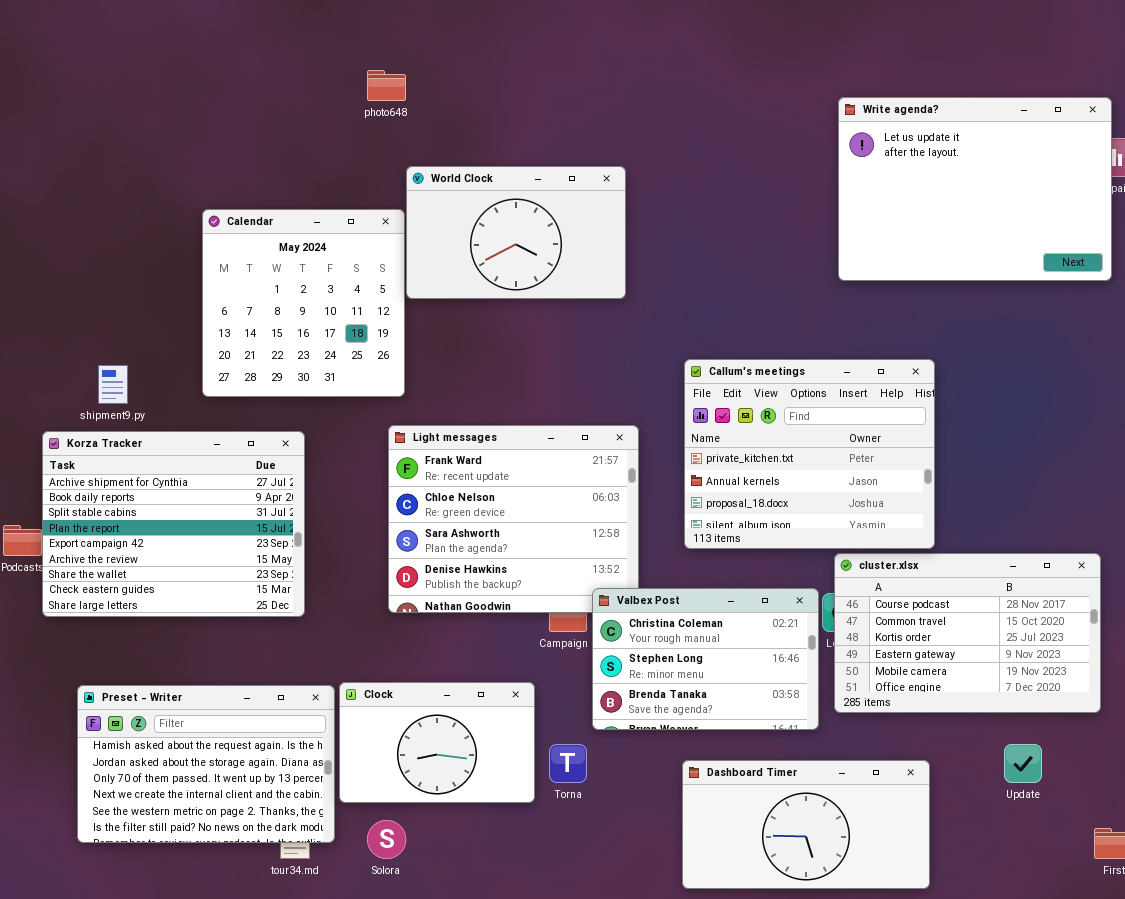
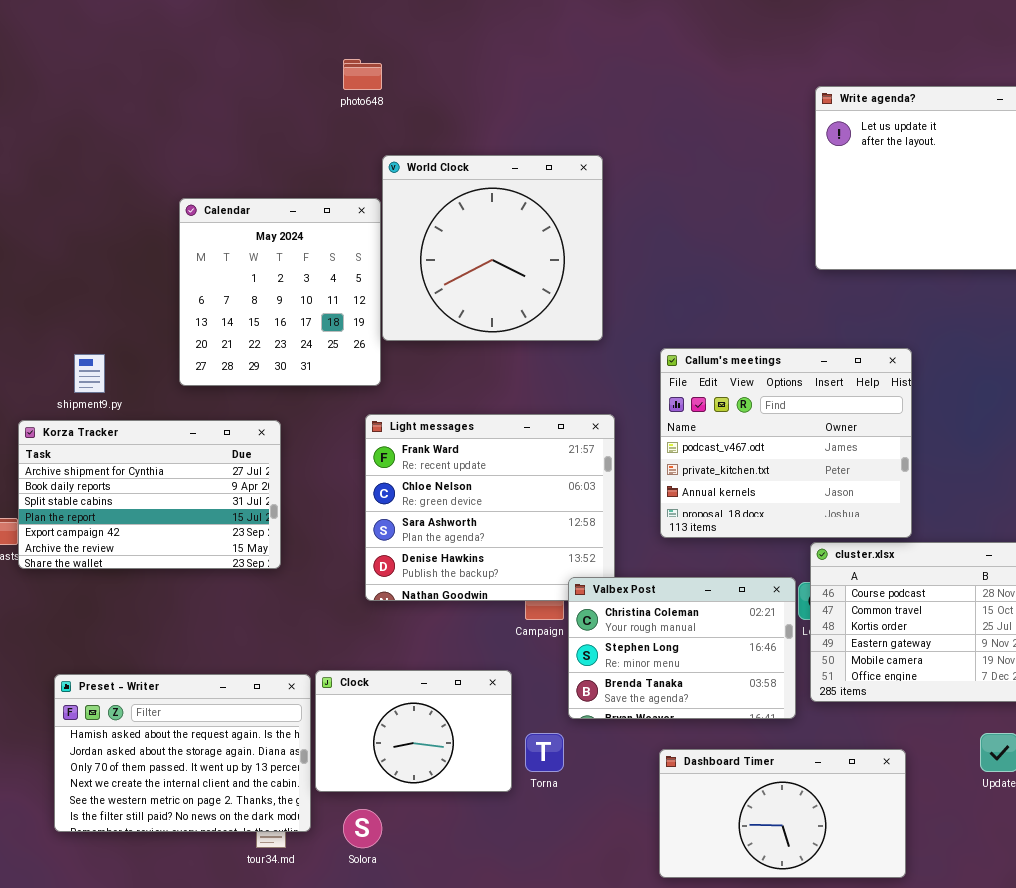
World Clock: [406,166,626,299] -> [382,155,603,341], resized
Callum's meetings: [684,359,935,549] -> [660,348,912,538], scrolled up 1 row
Korza Tracker: [42,431,305,617] -> [18,420,281,569], resized

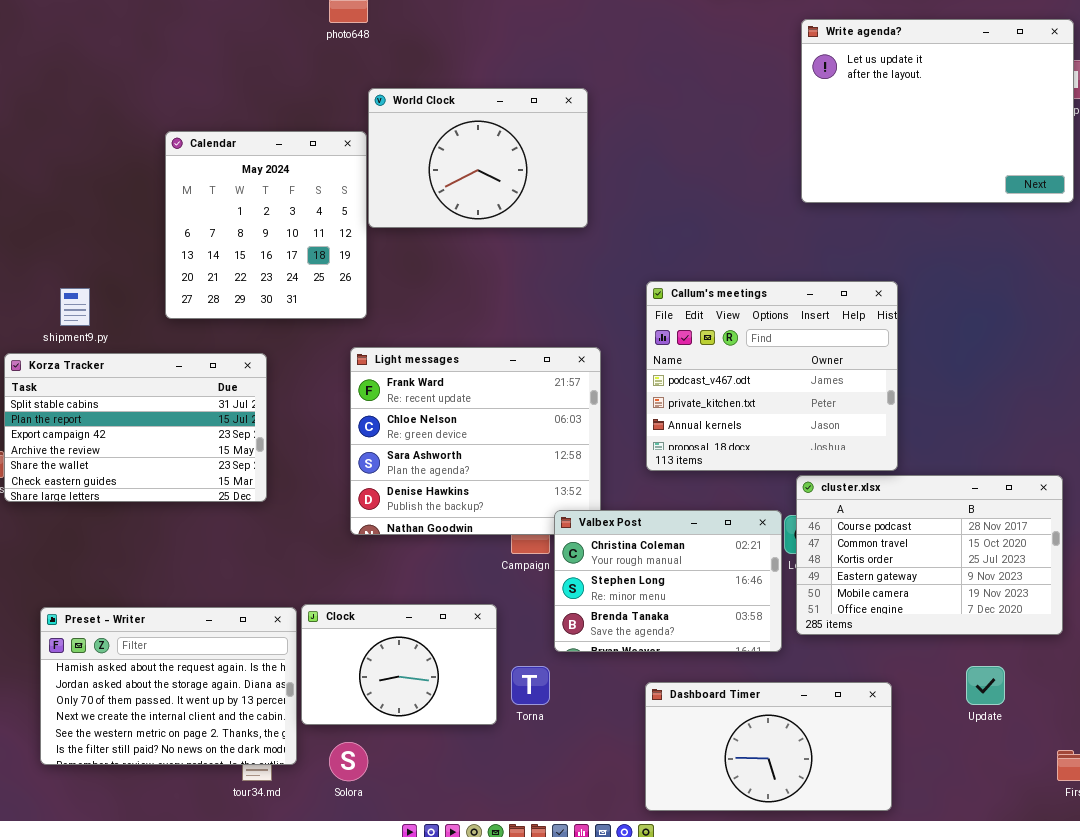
World Clock: [382,155,603,341] -> [368,88,588,228], resized
Korza Tracker: [18,420,281,569] -> [4,353,267,502], scrolled down 2 rows

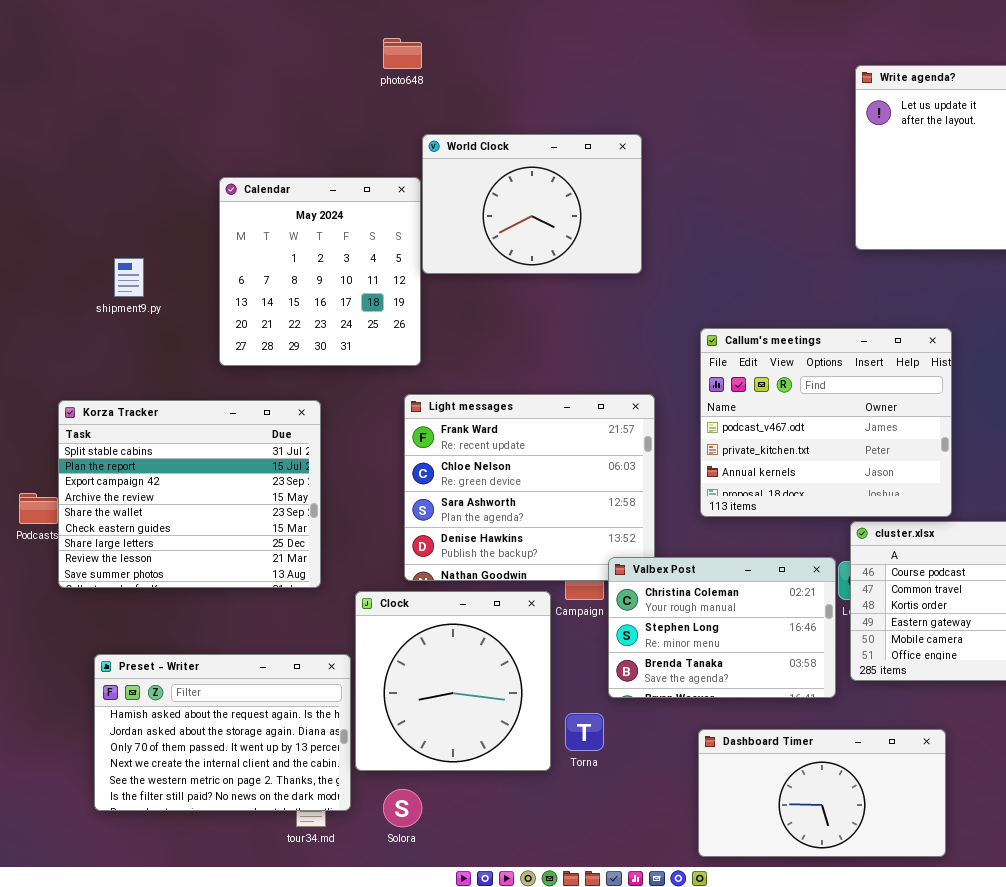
shipment9.py: [60,288,90,326] -> [114,258,144,297], moved
Korza Tracker: [4,353,267,502] -> [58,400,321,588], resized
Clock: [301,604,497,725] -> [355,591,551,771], resized

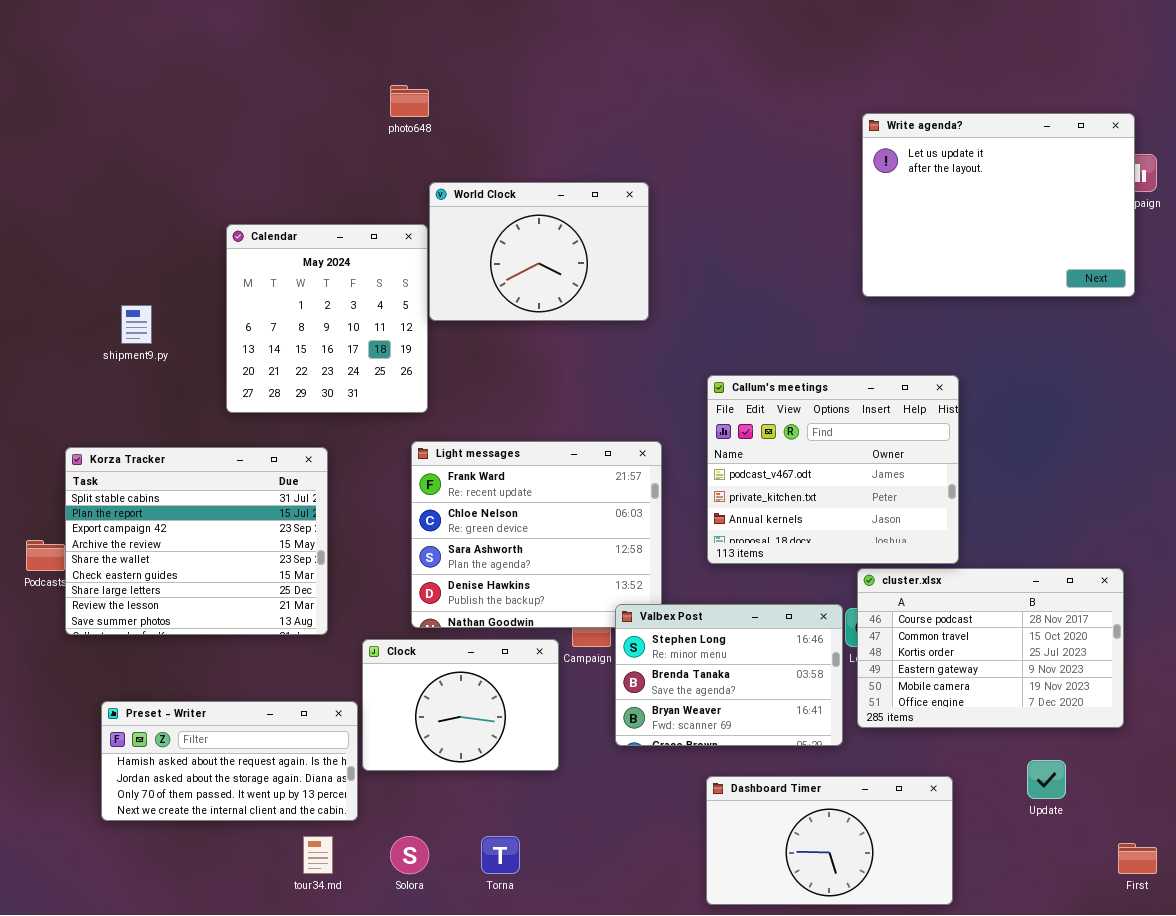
Valbex Post: [608,557,836,698] -> [615,604,843,746], scrolled down 1 row
Clock: [355,591,551,771] -> [362,639,559,771], resized
Preset - Writer: [94,654,351,811] -> [101,701,358,821], resized
Torna: [565,713,604,751] -> [481,836,520,874], moved

